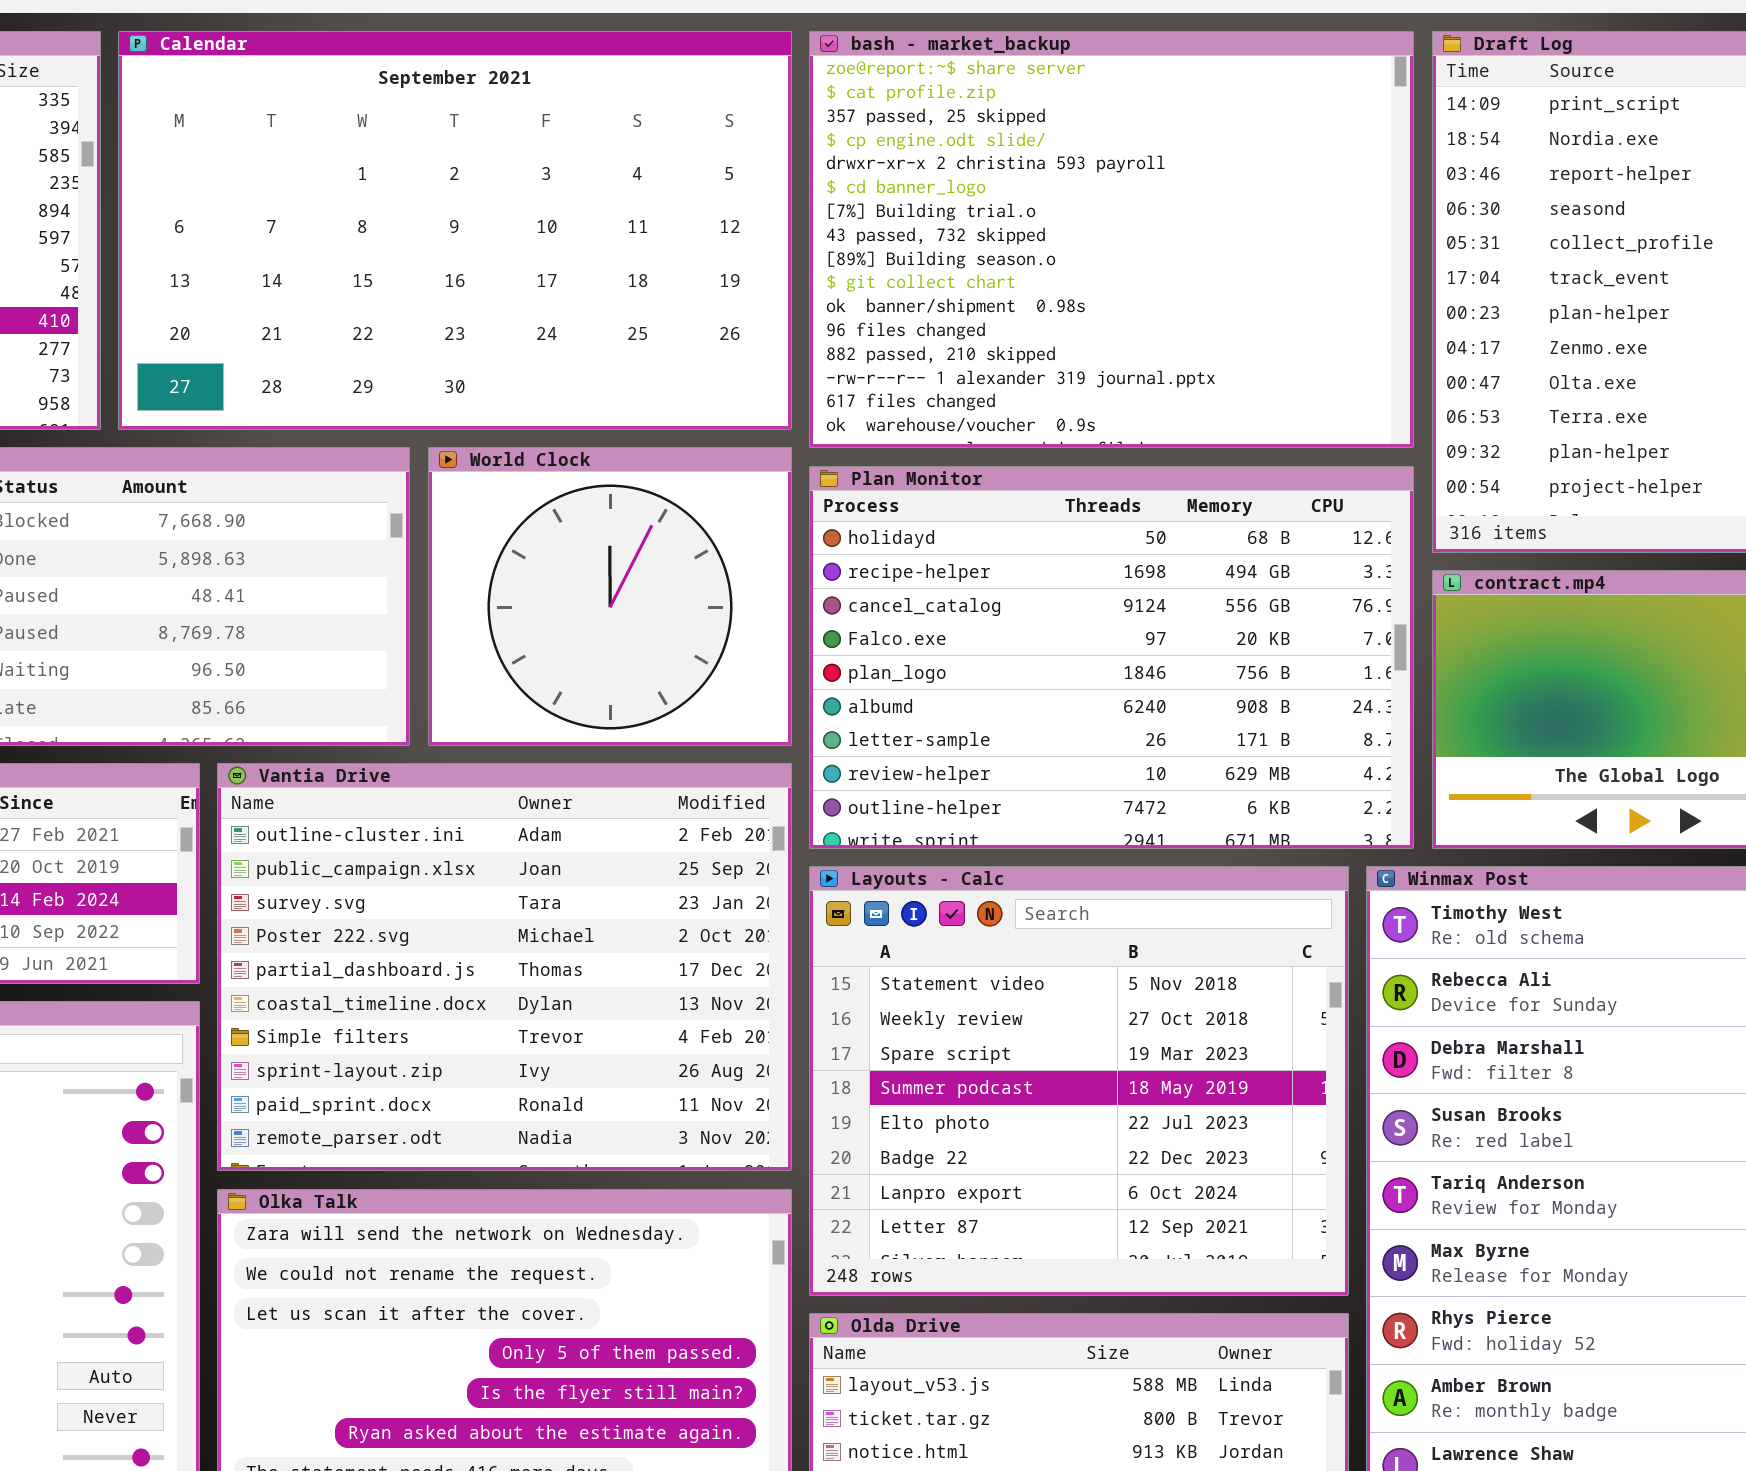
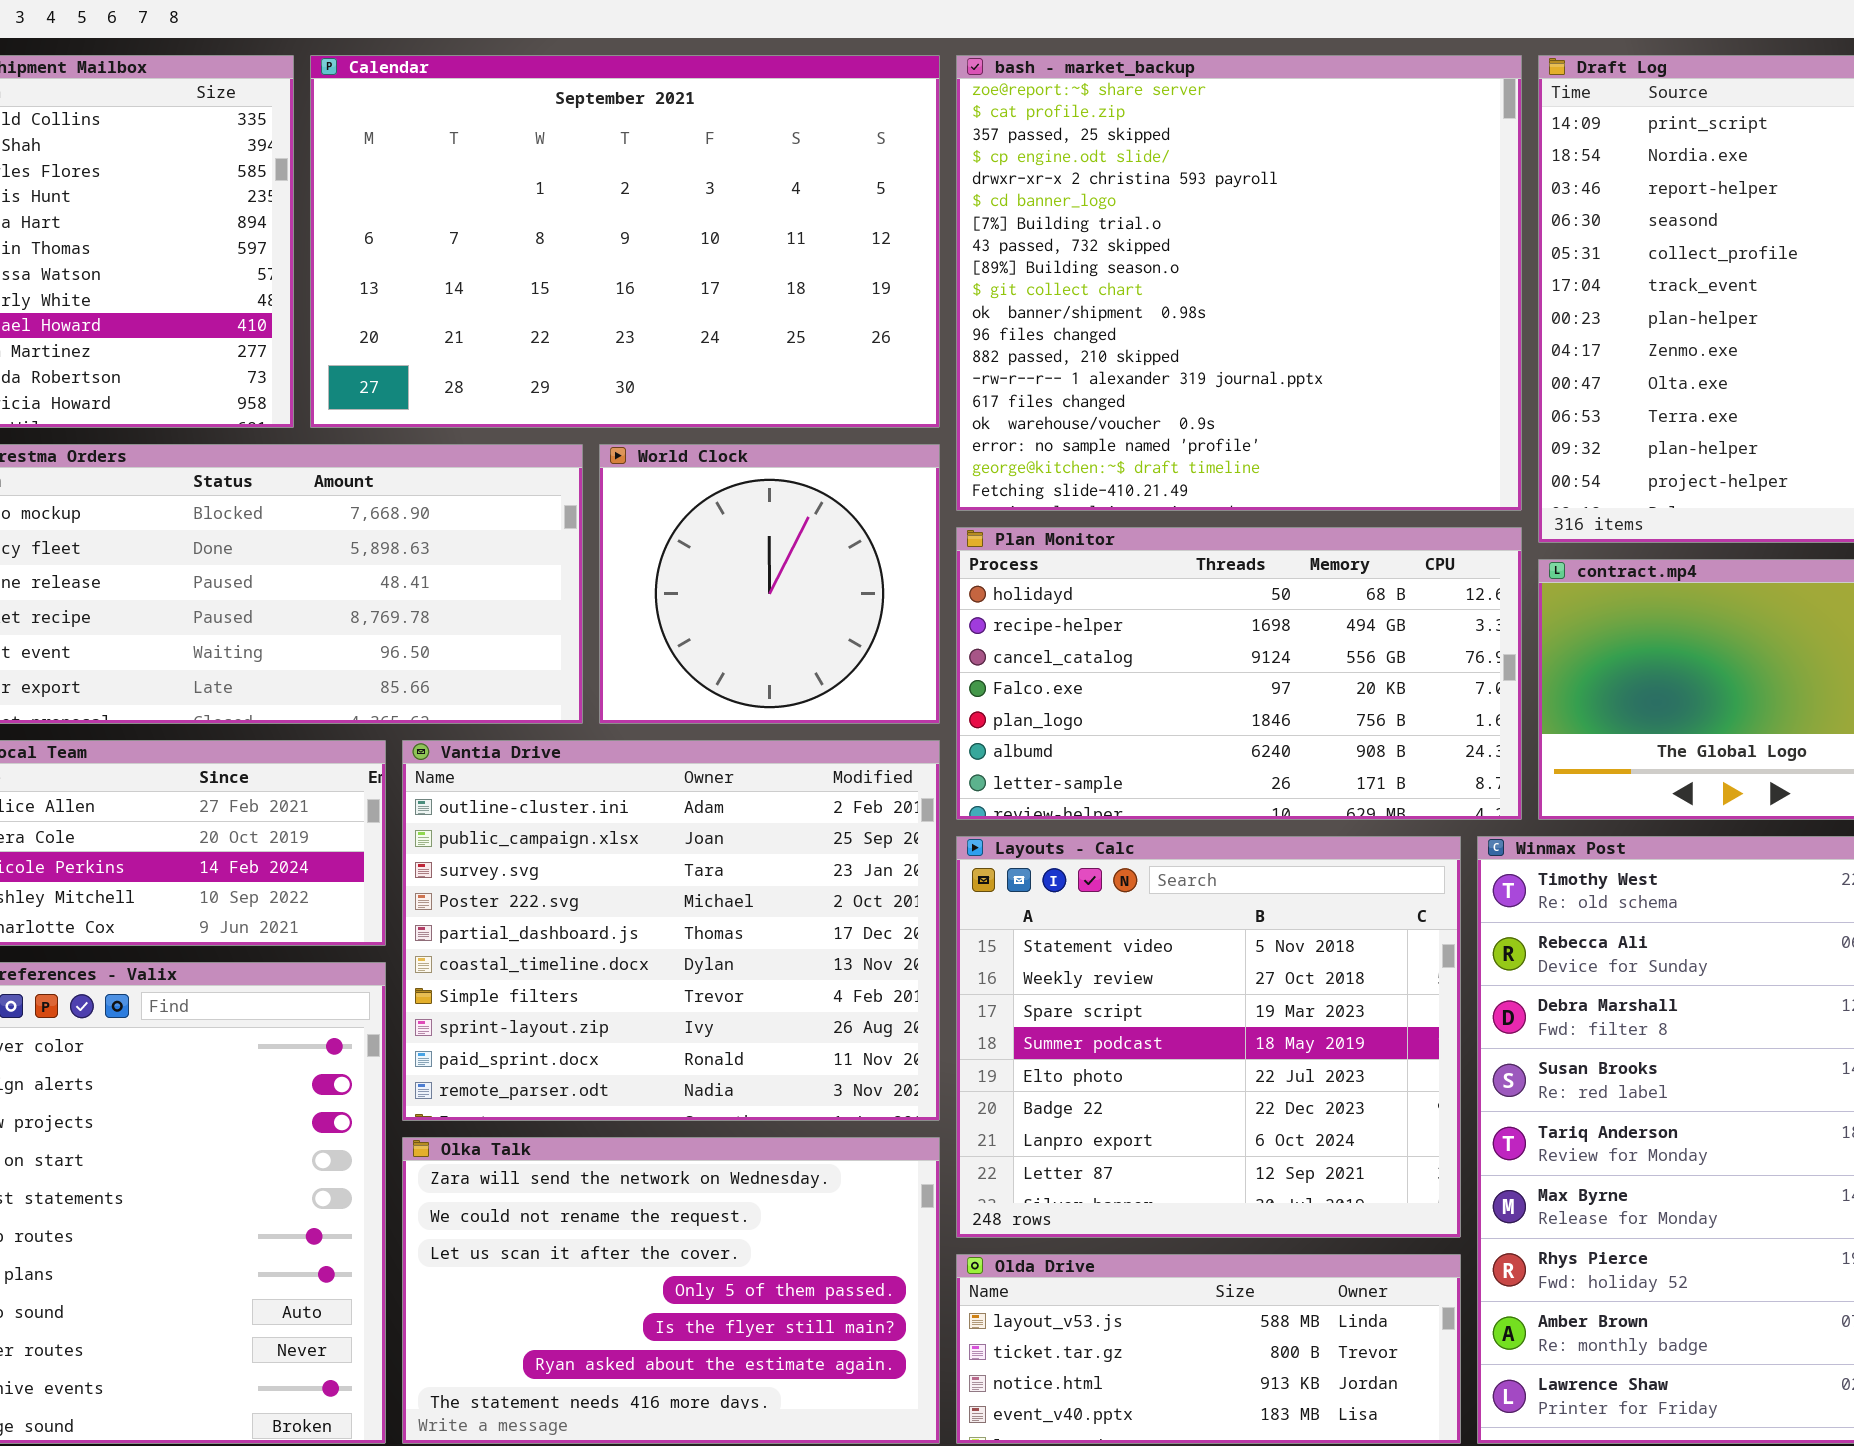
bash - market_backup: [809,31,1414,448] -> [956,55,1522,511], resized
Plan Monitor: [809,466,1414,849] -> [956,527,1522,820], resized

